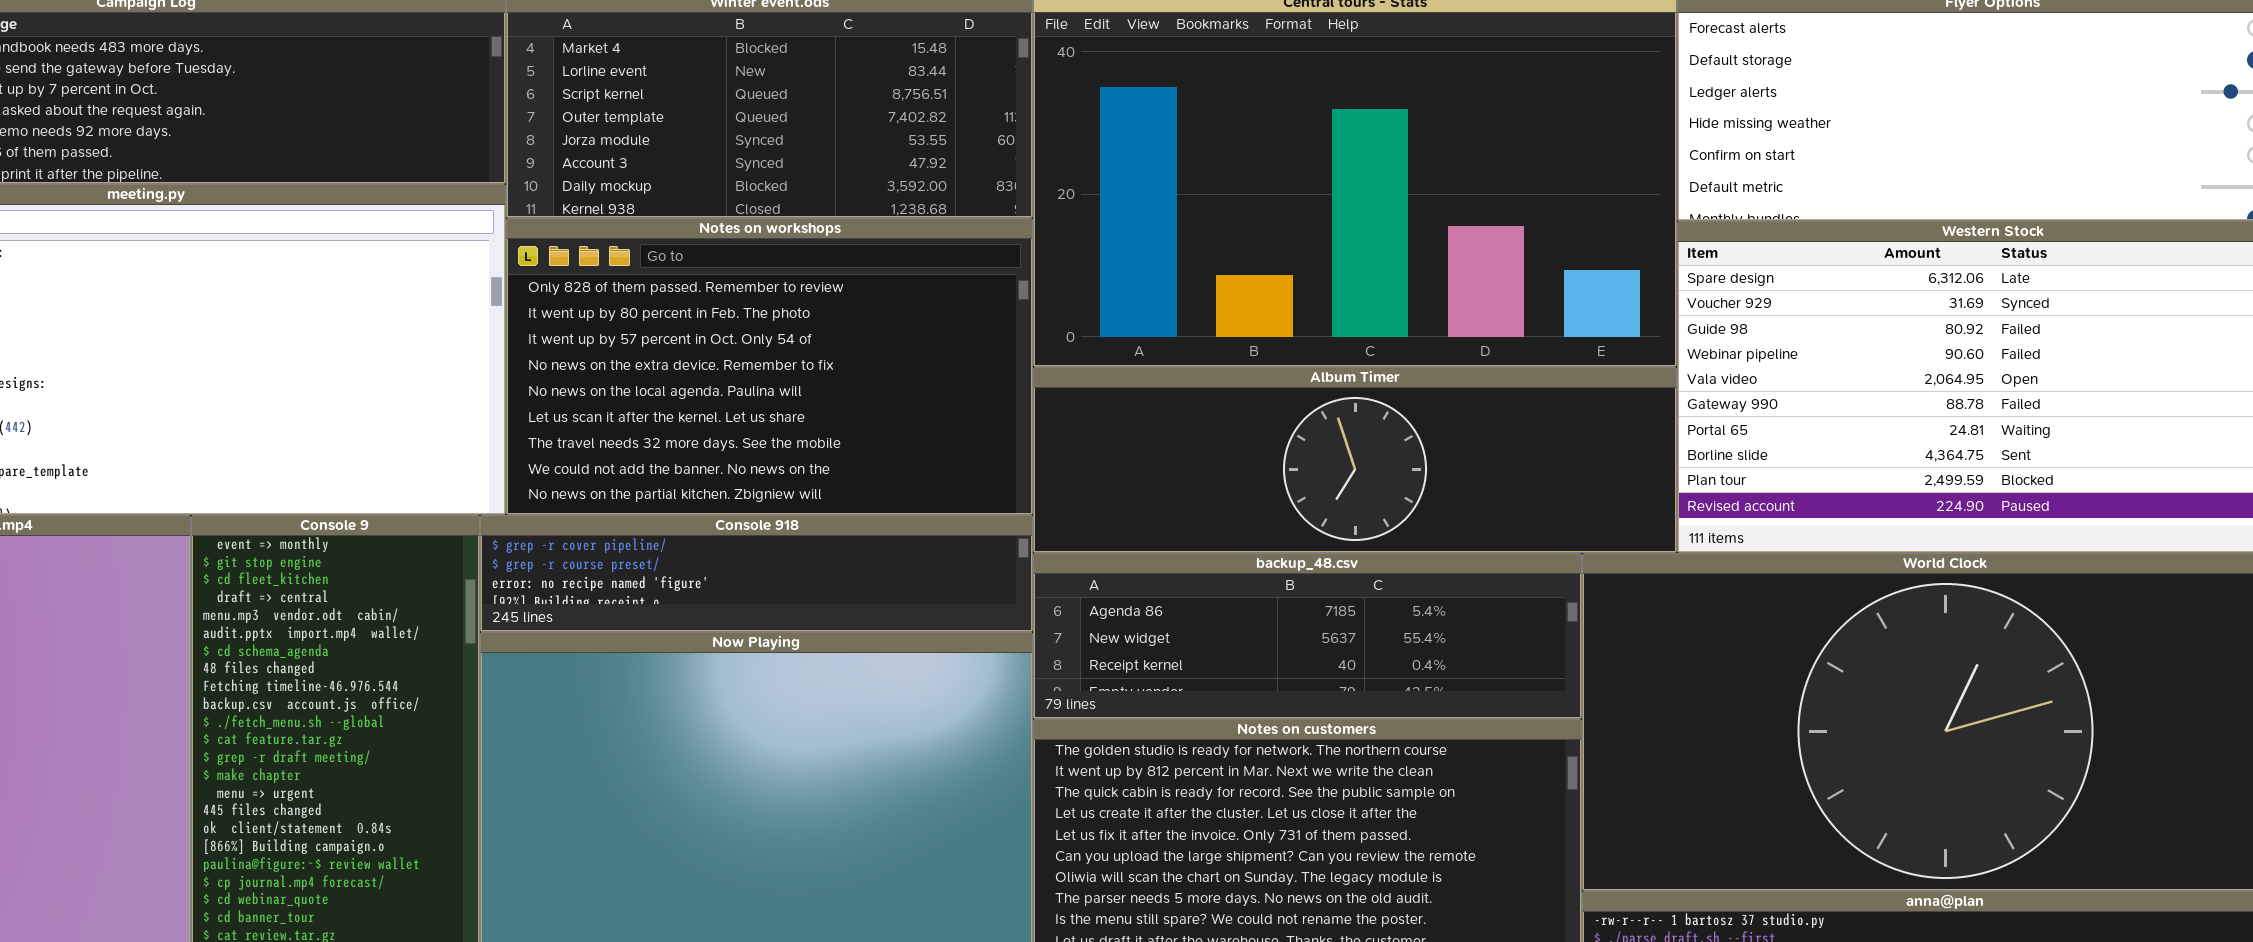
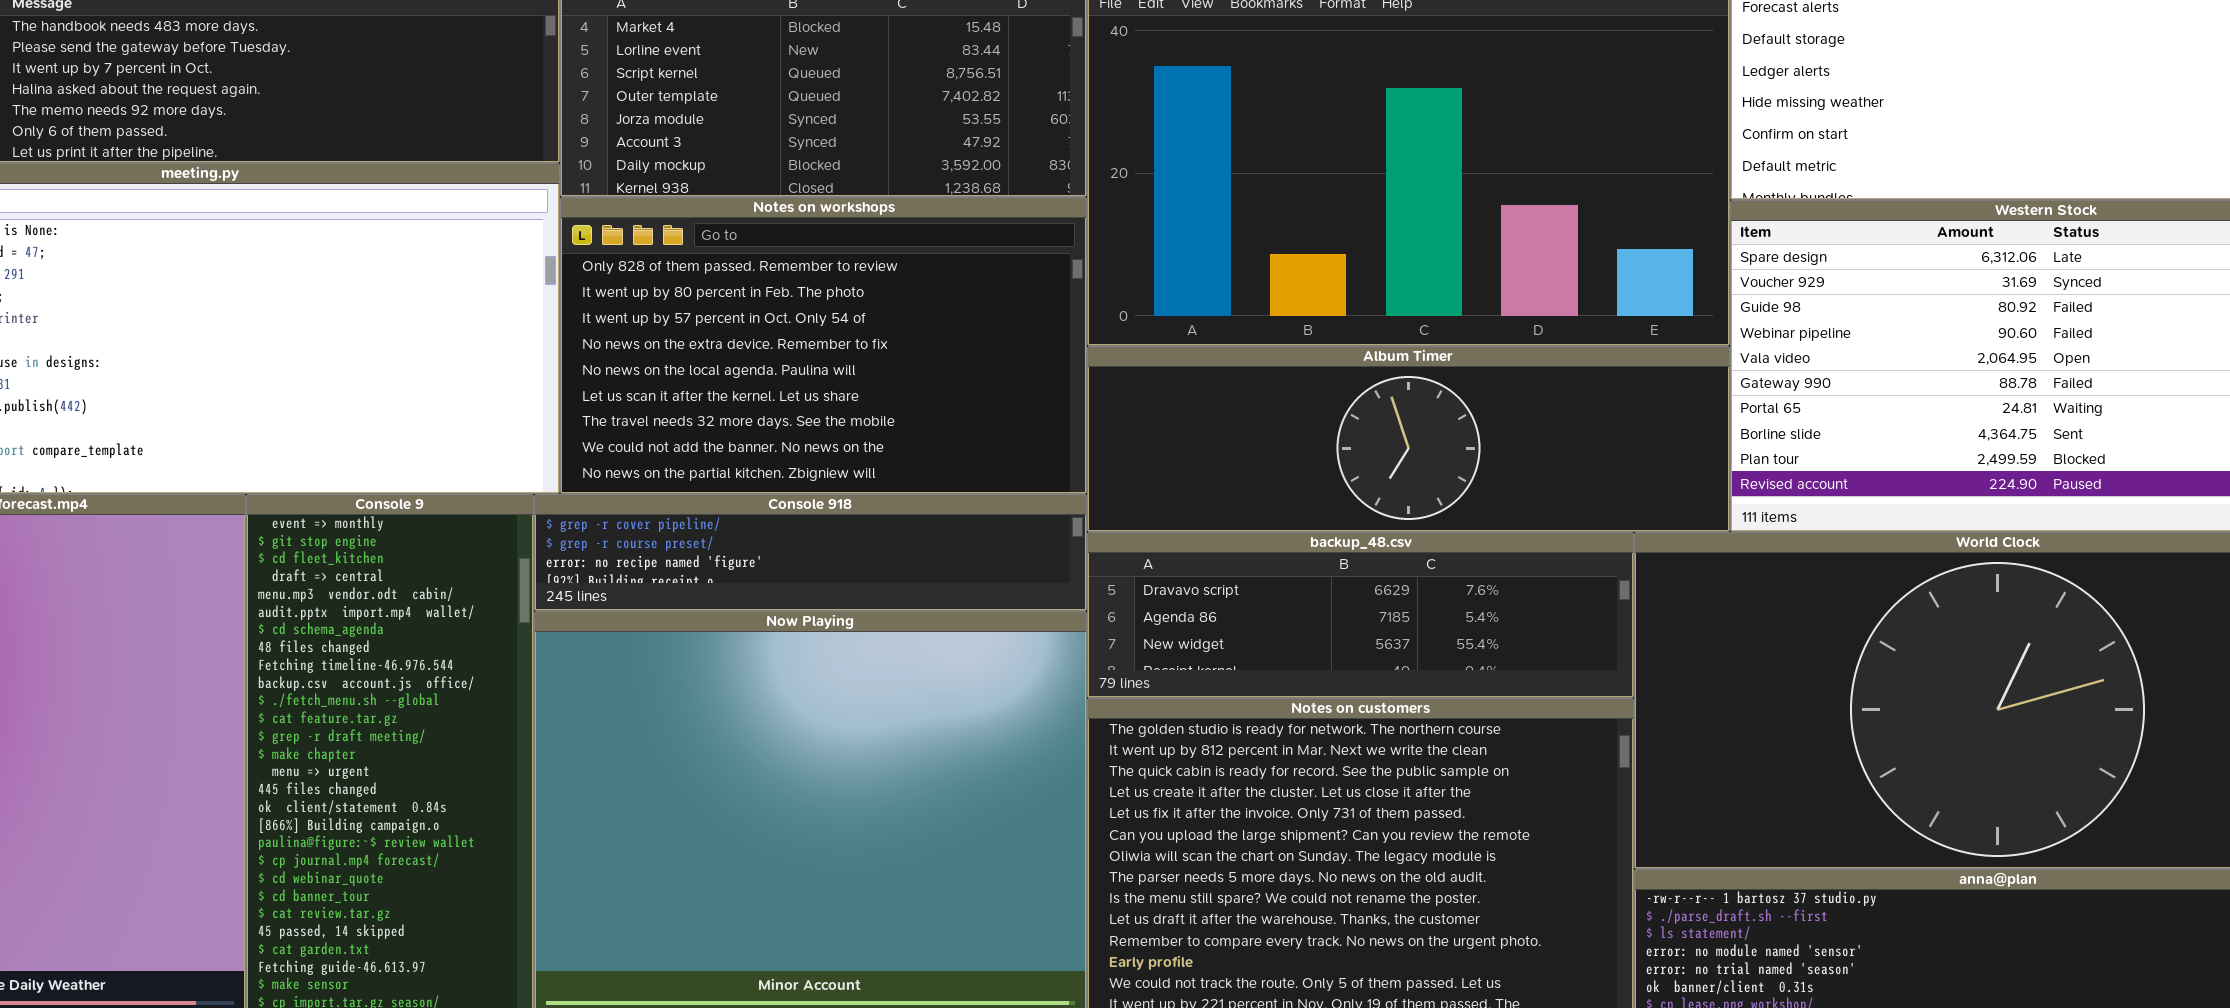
backup_48.csv: [1033,553,1582,719] -> [1087,532,1634,698], scrolled up 1 row

